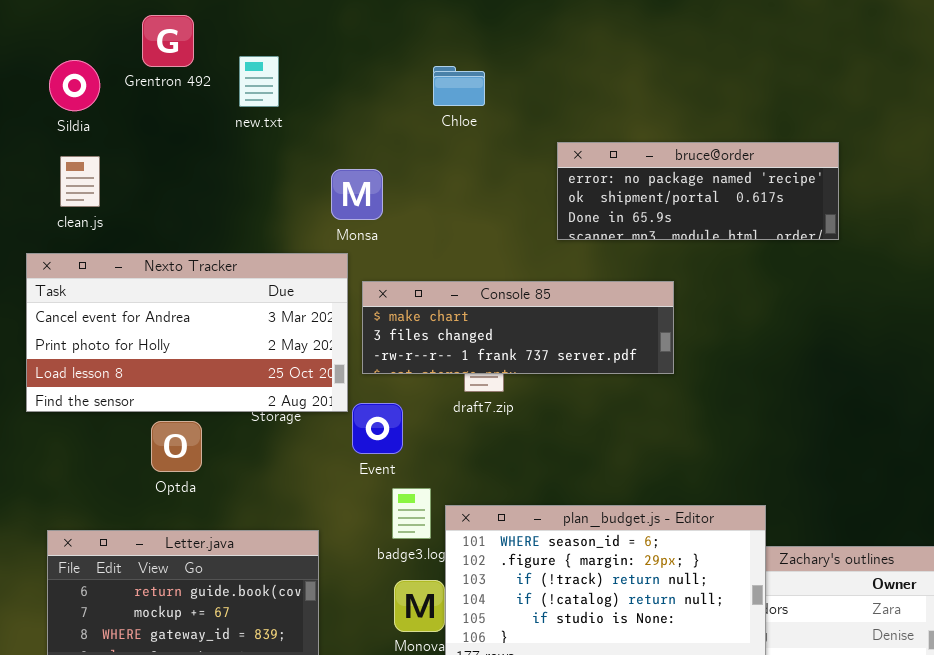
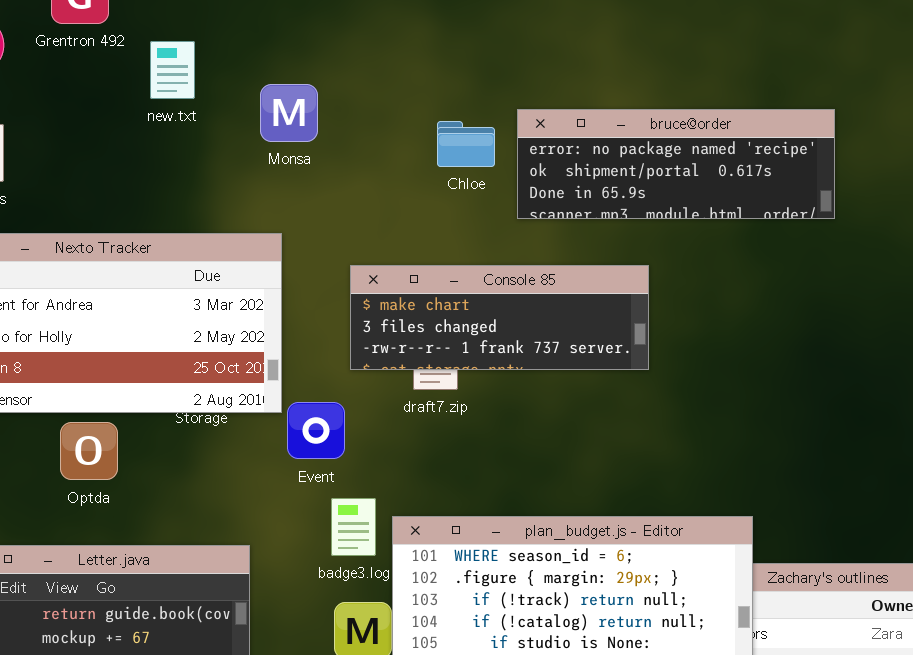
new.txt: [239,56,279,107] -> [150,41,195,99], moved
Chloe: [433,66,485,106] -> [437,121,495,167], moved
Monsa: [331,169,383,220] -> [260,84,318,142], moved
Console 85: [362,281,674,374] -> [350,265,649,370], resized

